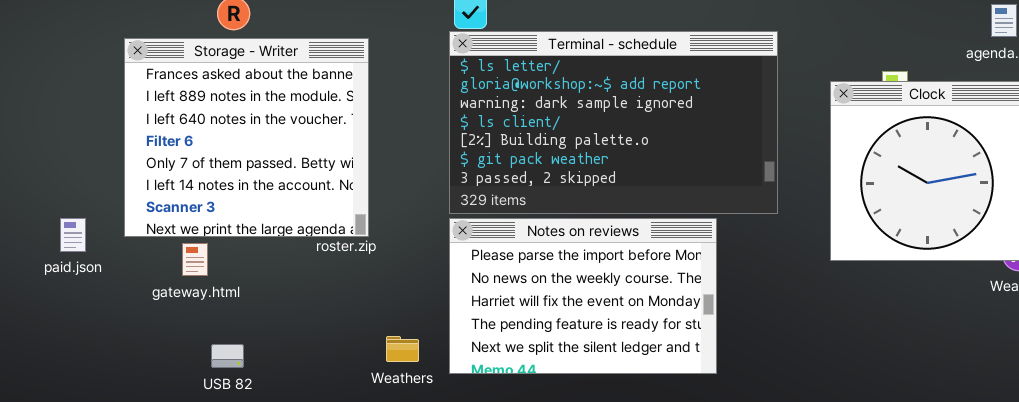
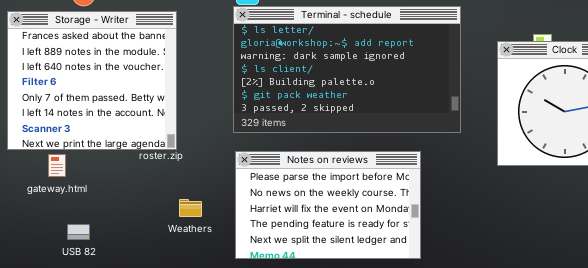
Notes on reviews: [449,218,717,374] -> [235,151,421,259], moved
Weathers: [386,336,419,362] -> [179,199,202,217], moved

